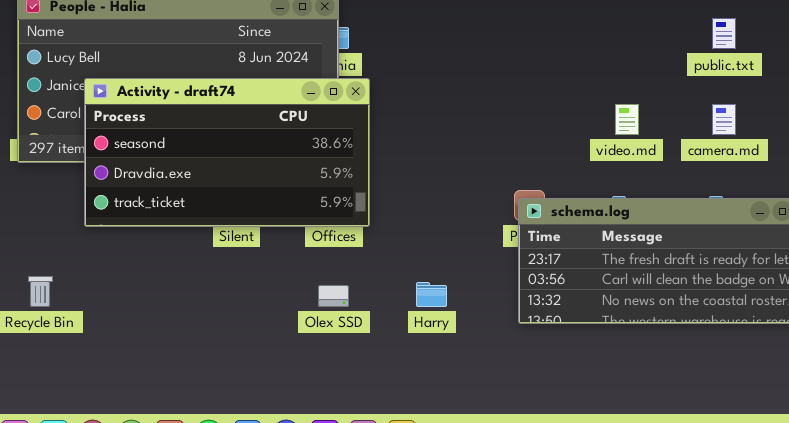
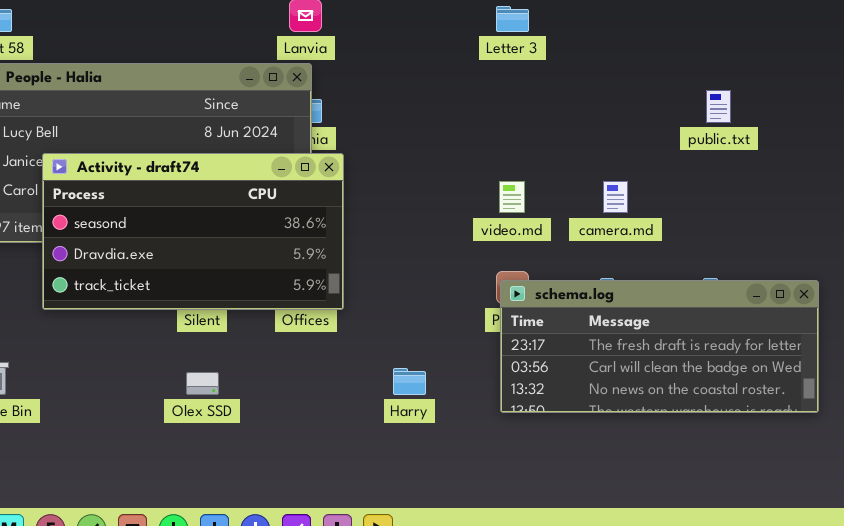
video.md: [615,104,639,135] -> [499,181,525,213], moved
camera.md: [712,104,736,135] -> [603,181,628,213], moved
Olex SSD: [318,285,349,307] -> [186,372,219,395], moved

